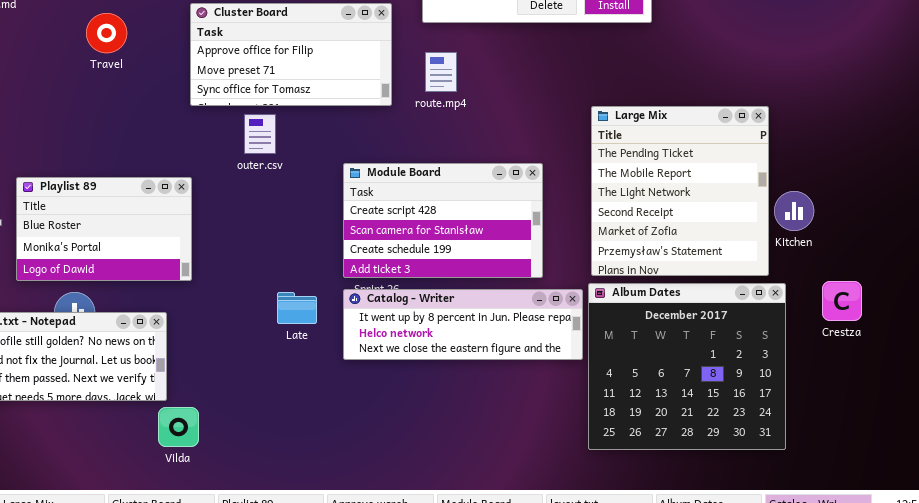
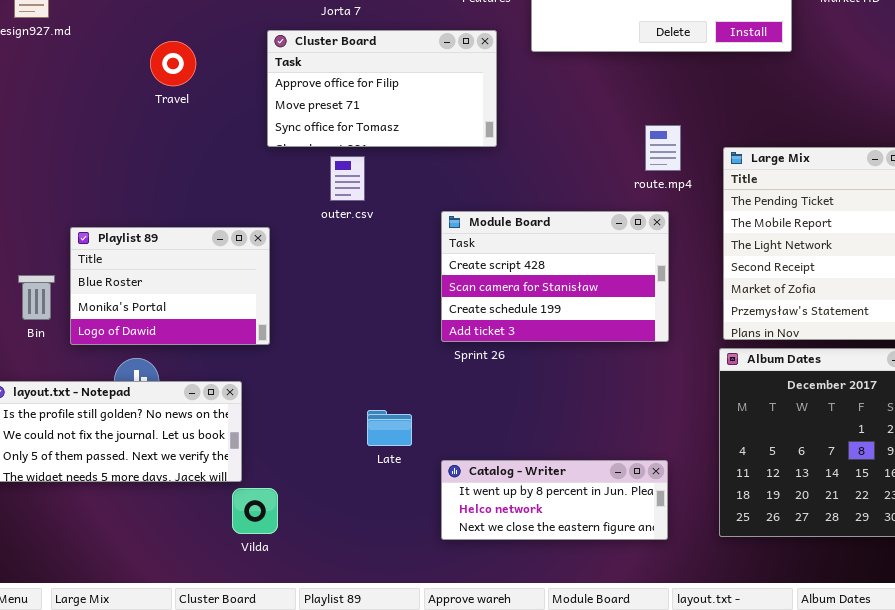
route.mp4: [425,52,457,92] -> [645,125,681,171], moved
Catalog - Writer: [343,289,583,360] -> [441,460,668,540], moved, resized
Late: [277,292,317,324] -> [367,410,412,446], moved

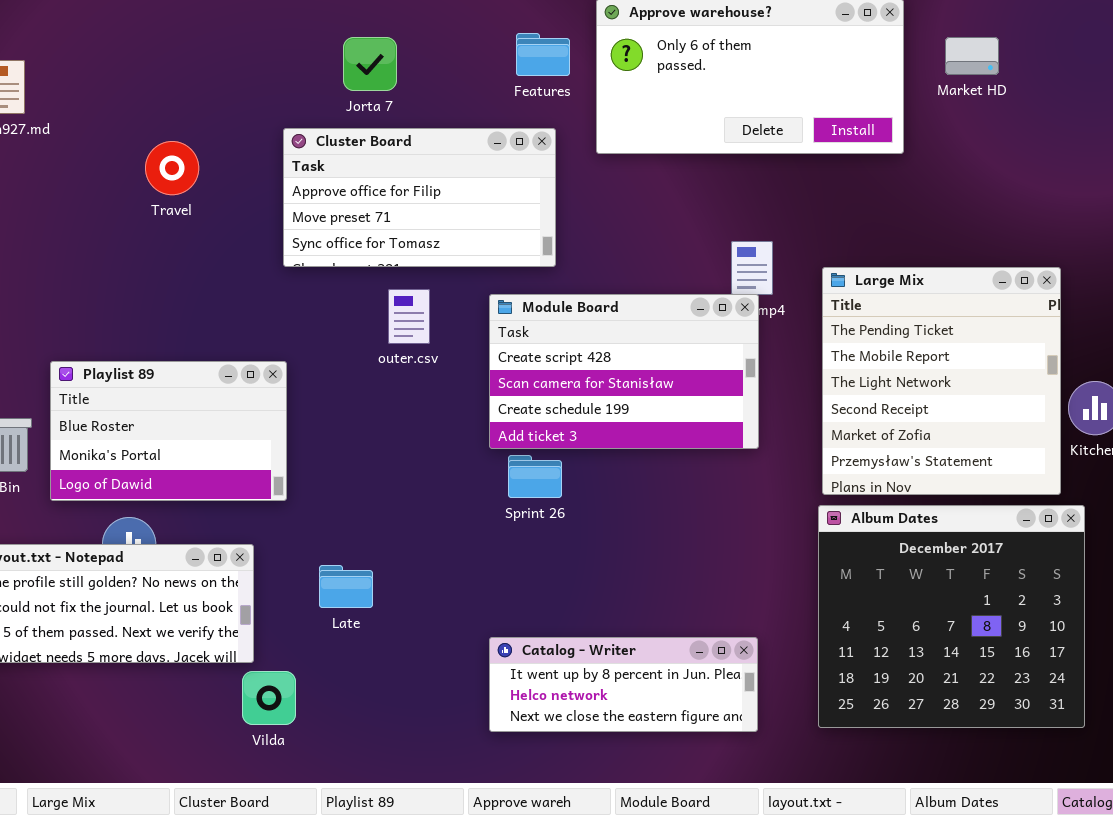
outer.csv: [330,156,365,201] -> [388,289,430,344], moved
Module Board: [441,211,669,342] -> [489,294,759,449], moved
Late: [367,410,412,446] -> [319,565,373,608], moved

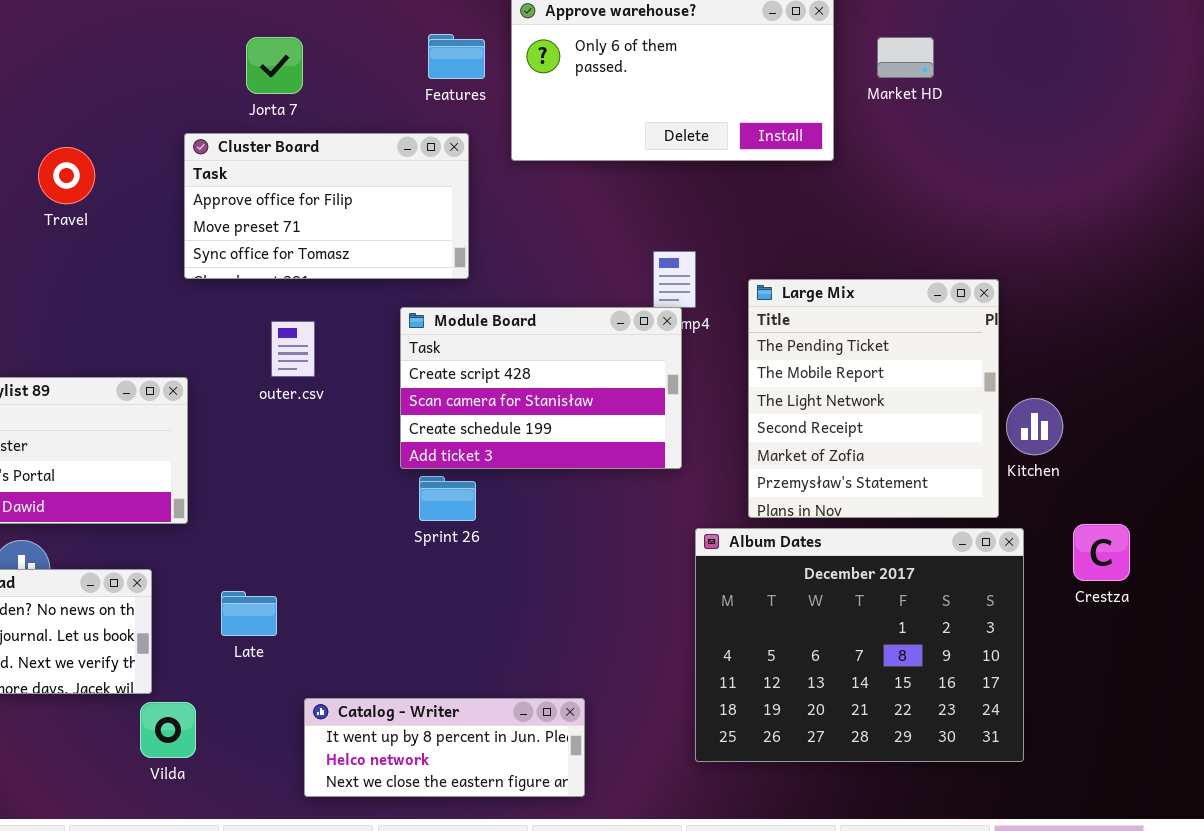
outer.csv: [388,289,430,344] -> [271,321,315,377], moved
Album Dates: [818,505,1085,728] -> [695,528,1024,762], resized
Catalog - Writer: [489,637,758,732] -> [304,698,585,797], moved

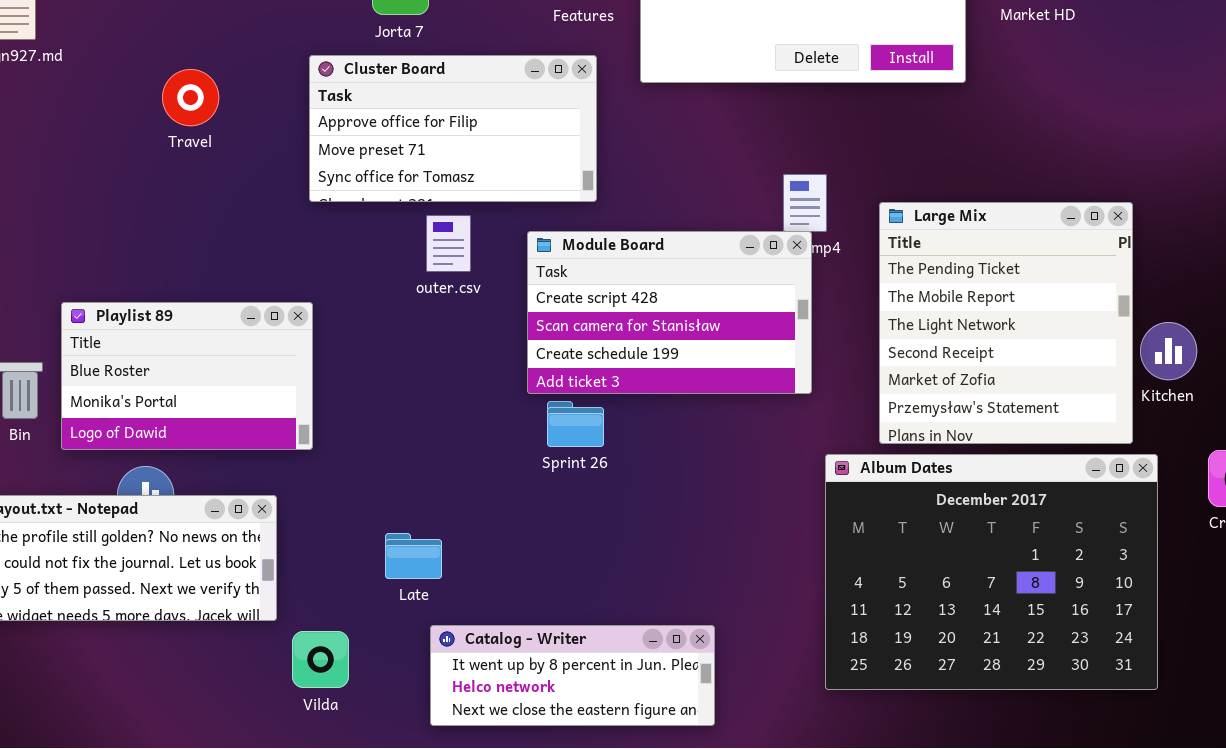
outer.csv: [271,321,315,377] -> [426,215,471,272], moved
Late: [221,591,277,636] -> [385,533,442,579], moved
Vilda: [140,702,196,758] -> [292,631,349,688], moved

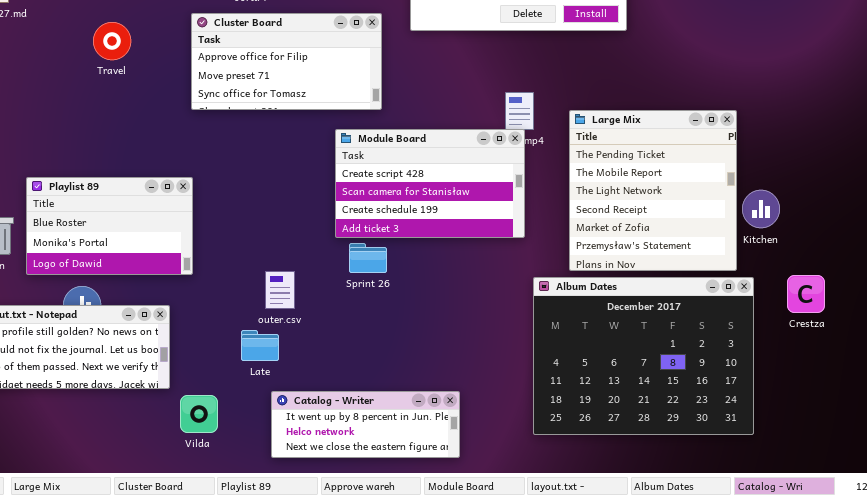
outer.csv: [426,215,471,272] -> [265,271,295,309], moved

